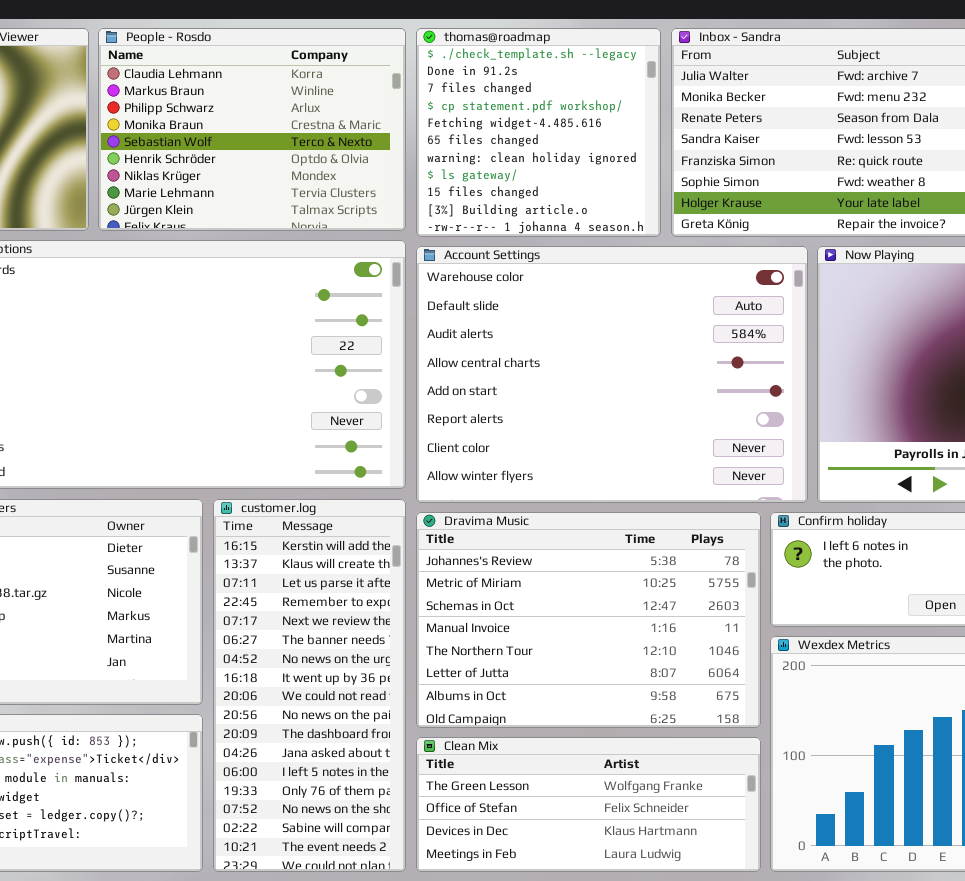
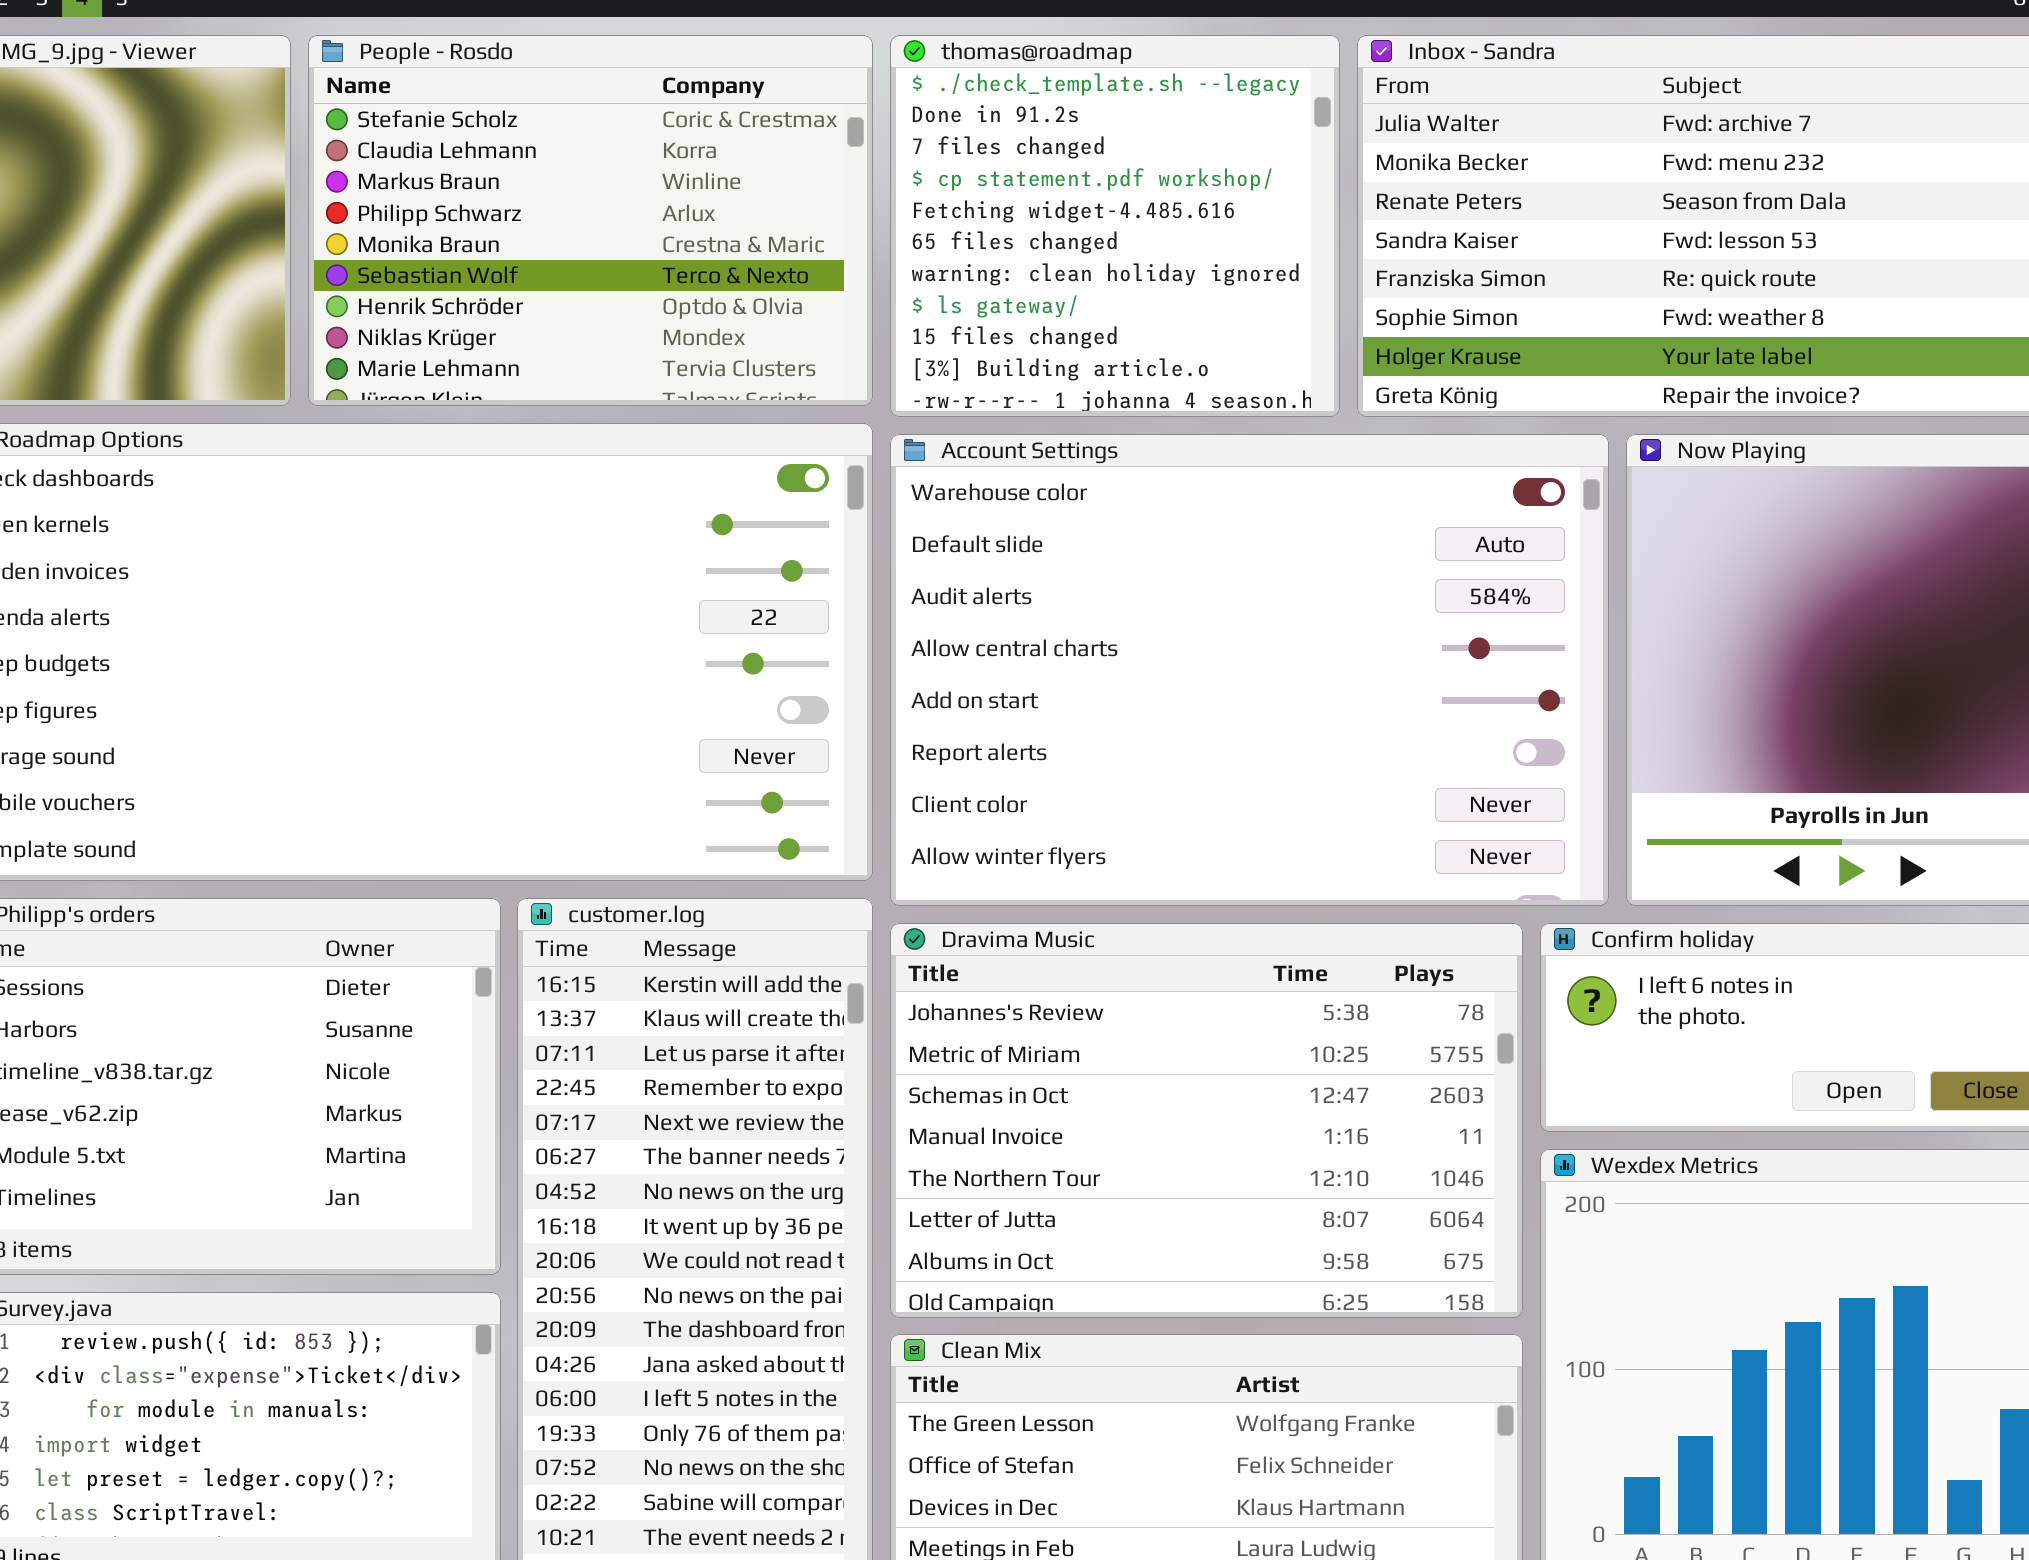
People - Rosdo: [98,28,406,231] -> [308,35,873,406], scrolled up 1 row

